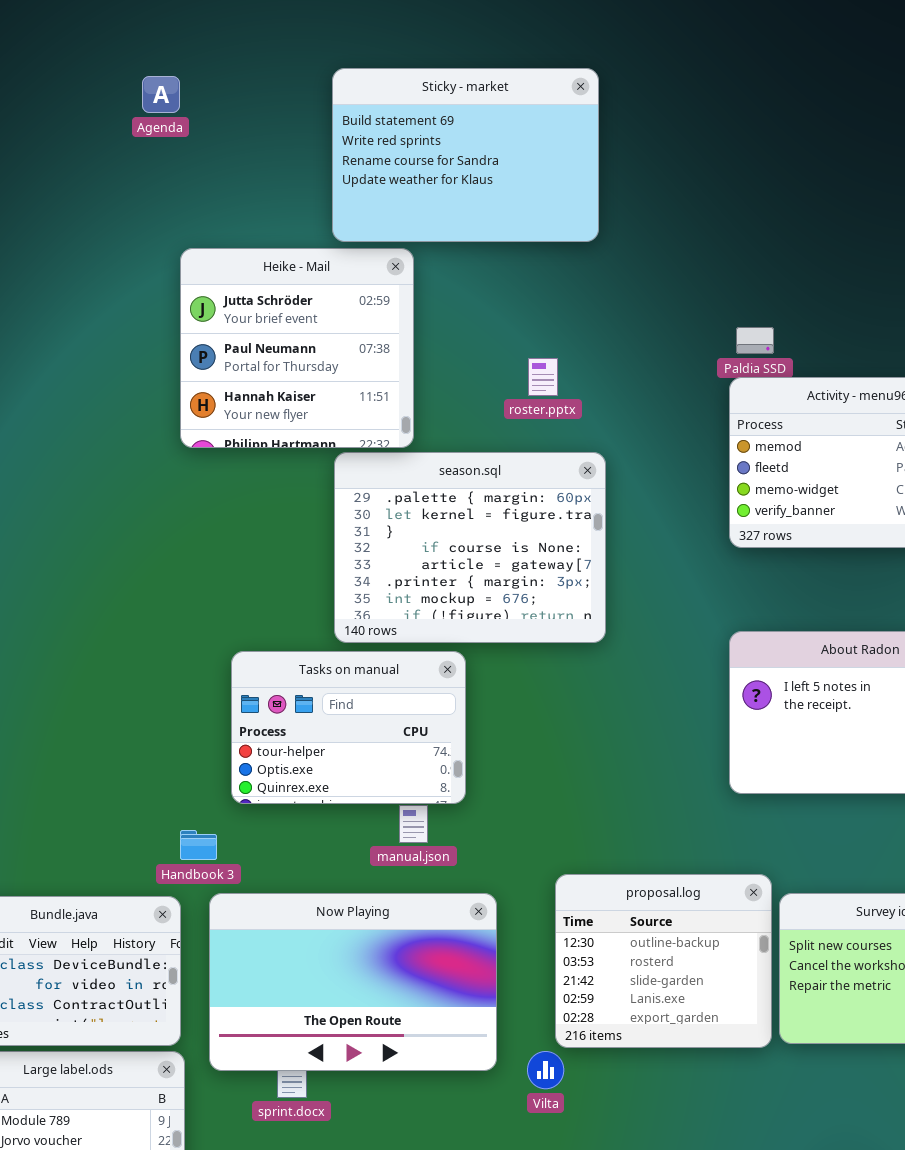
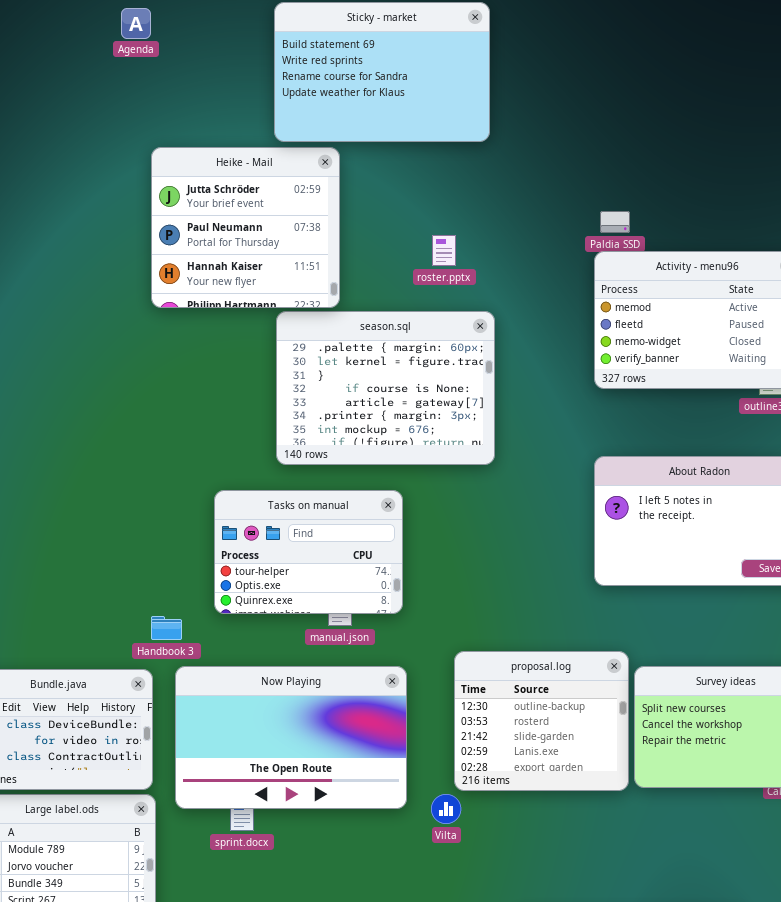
Tasks on manual: [231,651,466,804] -> [214,490,403,614], moved

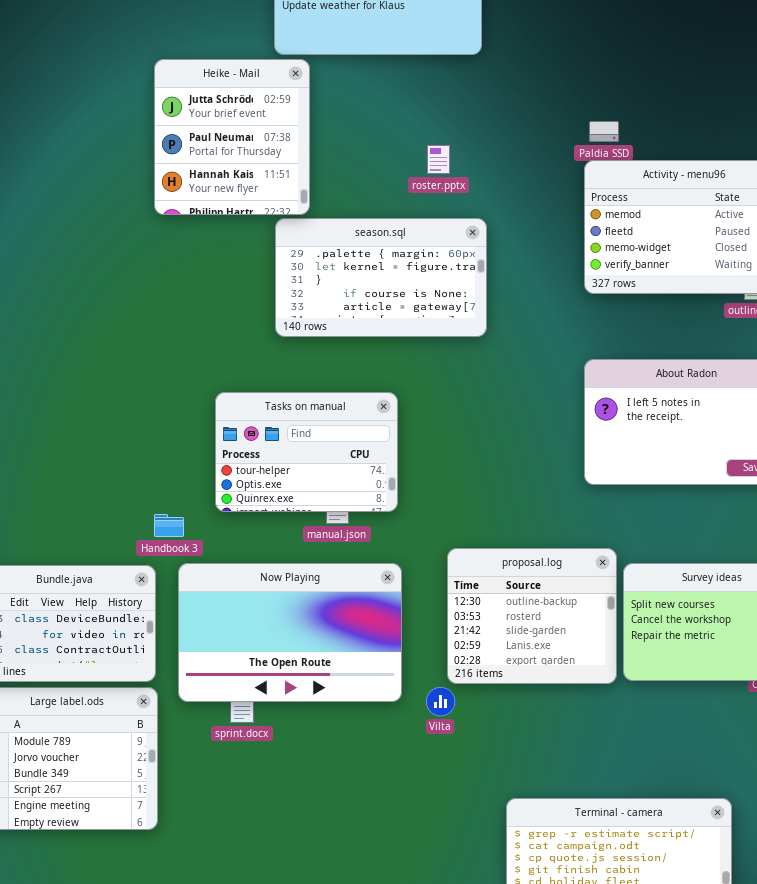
Heike - Mail: [151,147,340,308] -> [154,59,310,215], resized
season.sql: [276,311,495,465] -> [275,218,487,337], resized

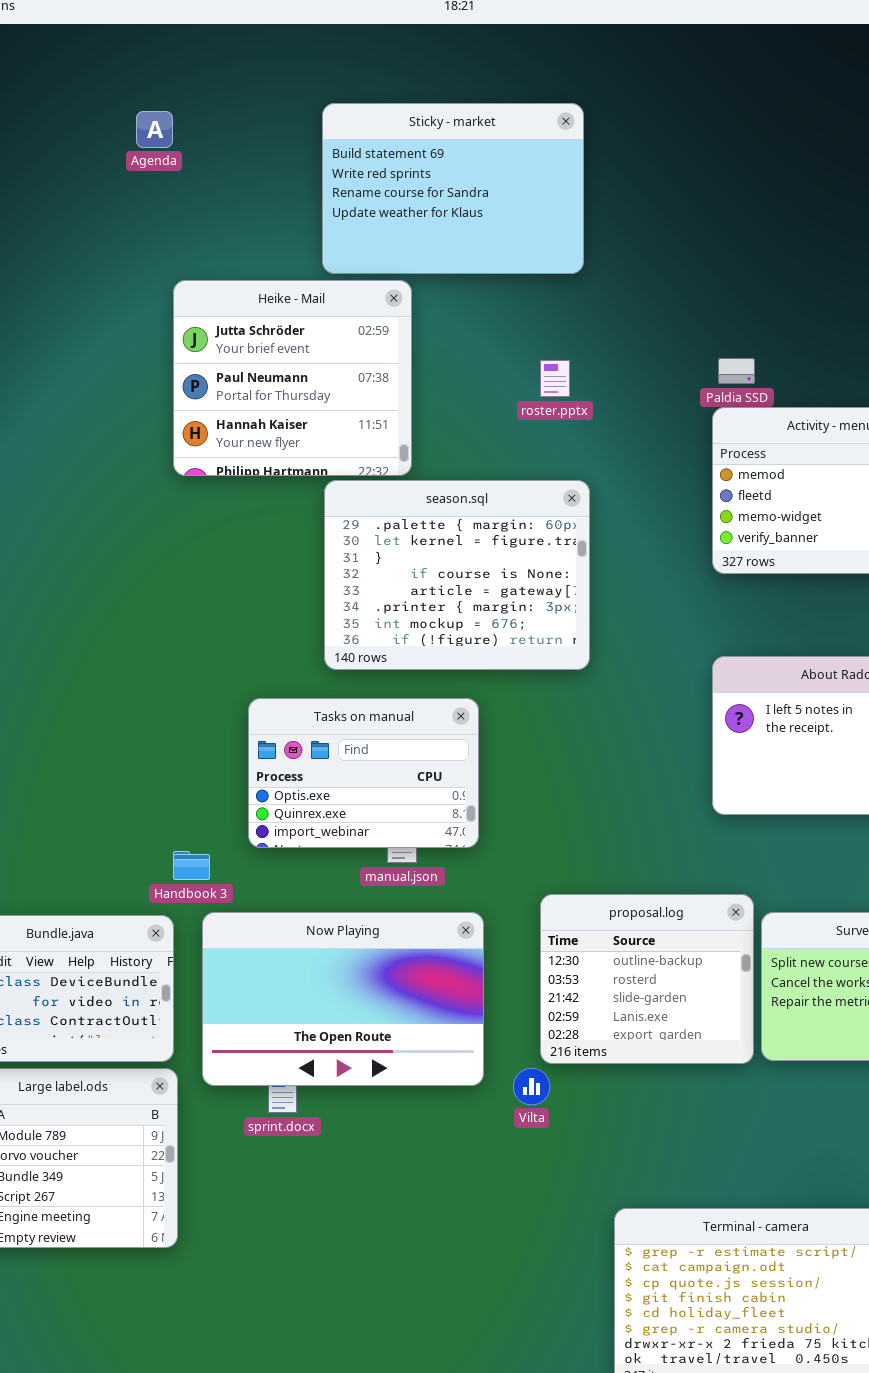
Heike - Mail: [154,59,310,215] -> [173,280,412,476], resized
roster.pptx: [427,145,450,174] -> [540,360,570,397], moved
season.sql: [275,218,487,337] -> [324,480,590,670], resized
Tasks on manual: [215,392,398,512] -> [248,698,479,848], scrolled down 1 row

